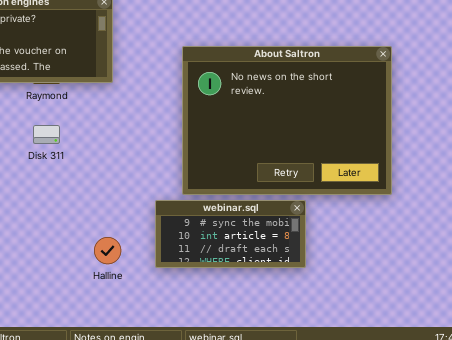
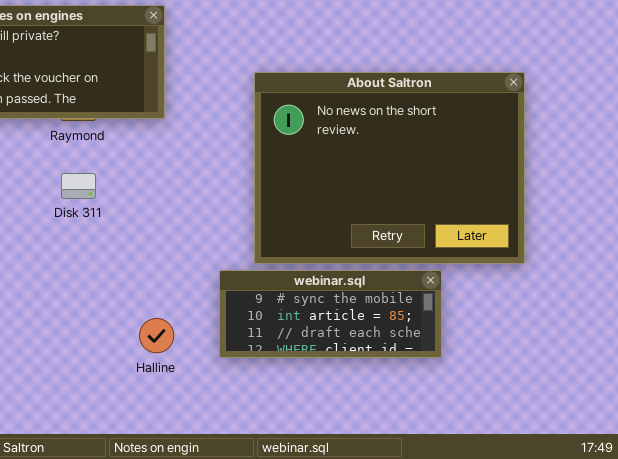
webinar.sql: [155,200,306,268] -> [219,270,442,358], resized

